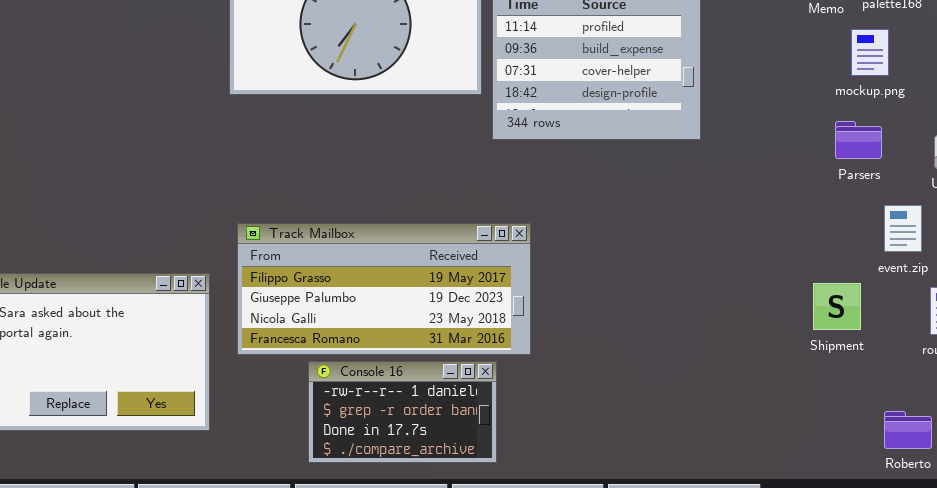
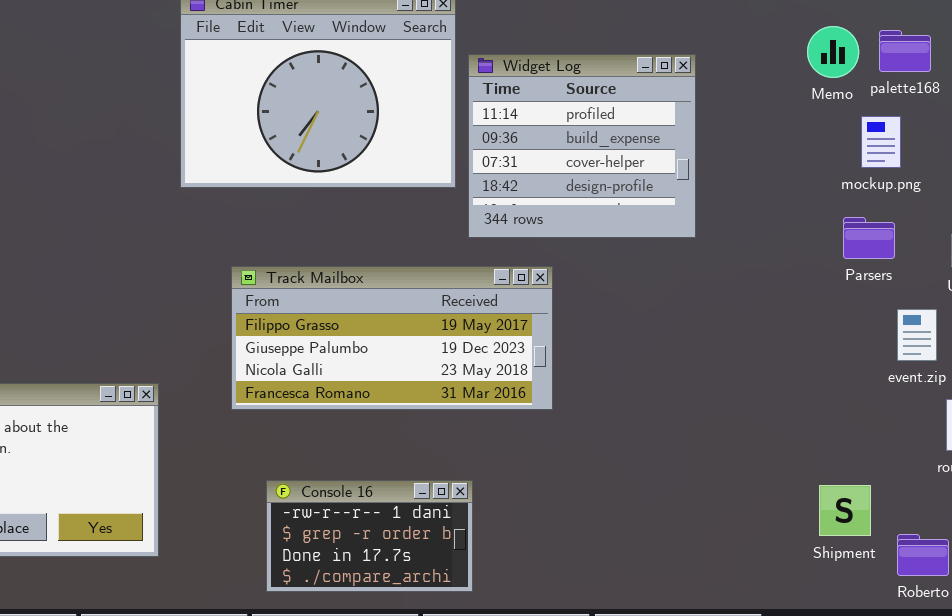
Track Mailbox: [237,223,531,355] -> [231,266,553,410], moved
Shipment: [813,283,861,330] -> [819,485,871,536], moved

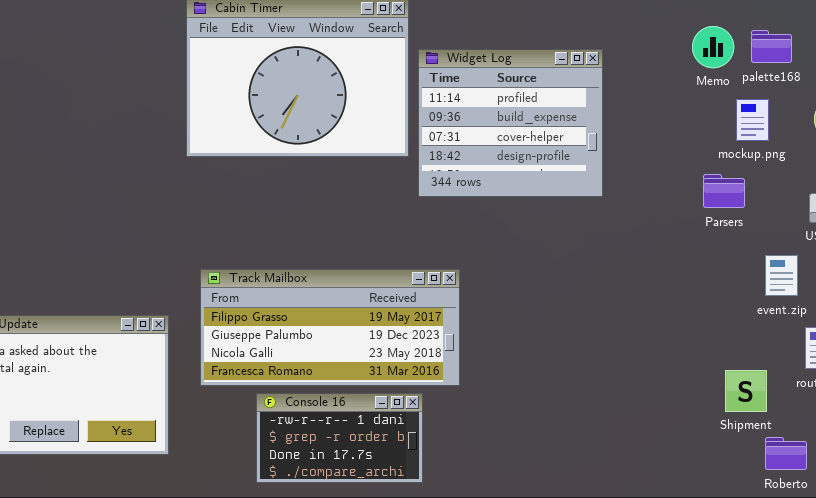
Parsers: [843,217,895,259] -> [703,174,745,208], moved
Track Mailbox: [231,266,553,410] -> [200,269,460,386], moved
Shipment: [819,485,871,536] -> [725,370,767,412], moved

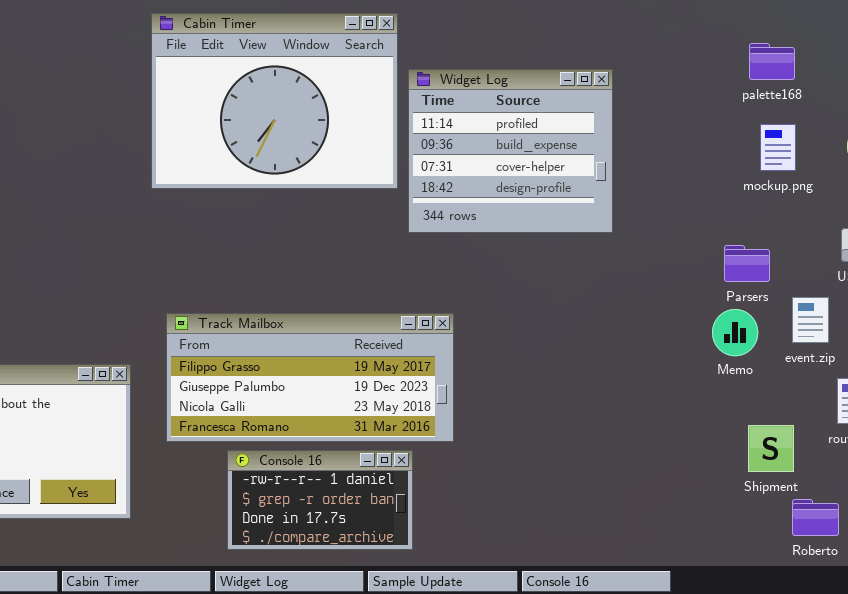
Memo: [692,26,734,68] -> [712,309,758,356], moved
palette168: [751,30,792,63] -> [749,43,795,80], moved
Parsers: [703,174,745,208] -> [724,245,770,282], moved

